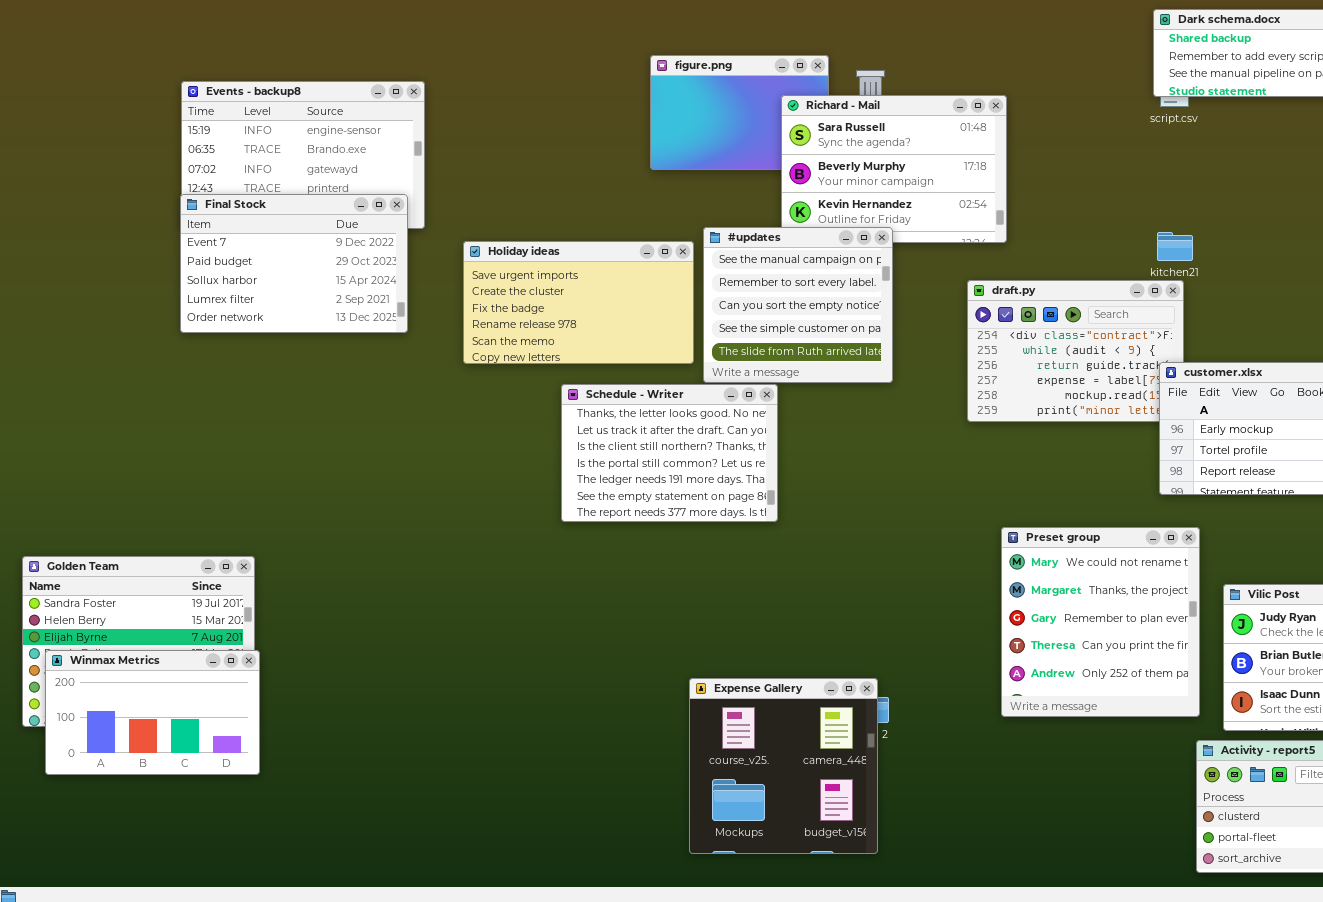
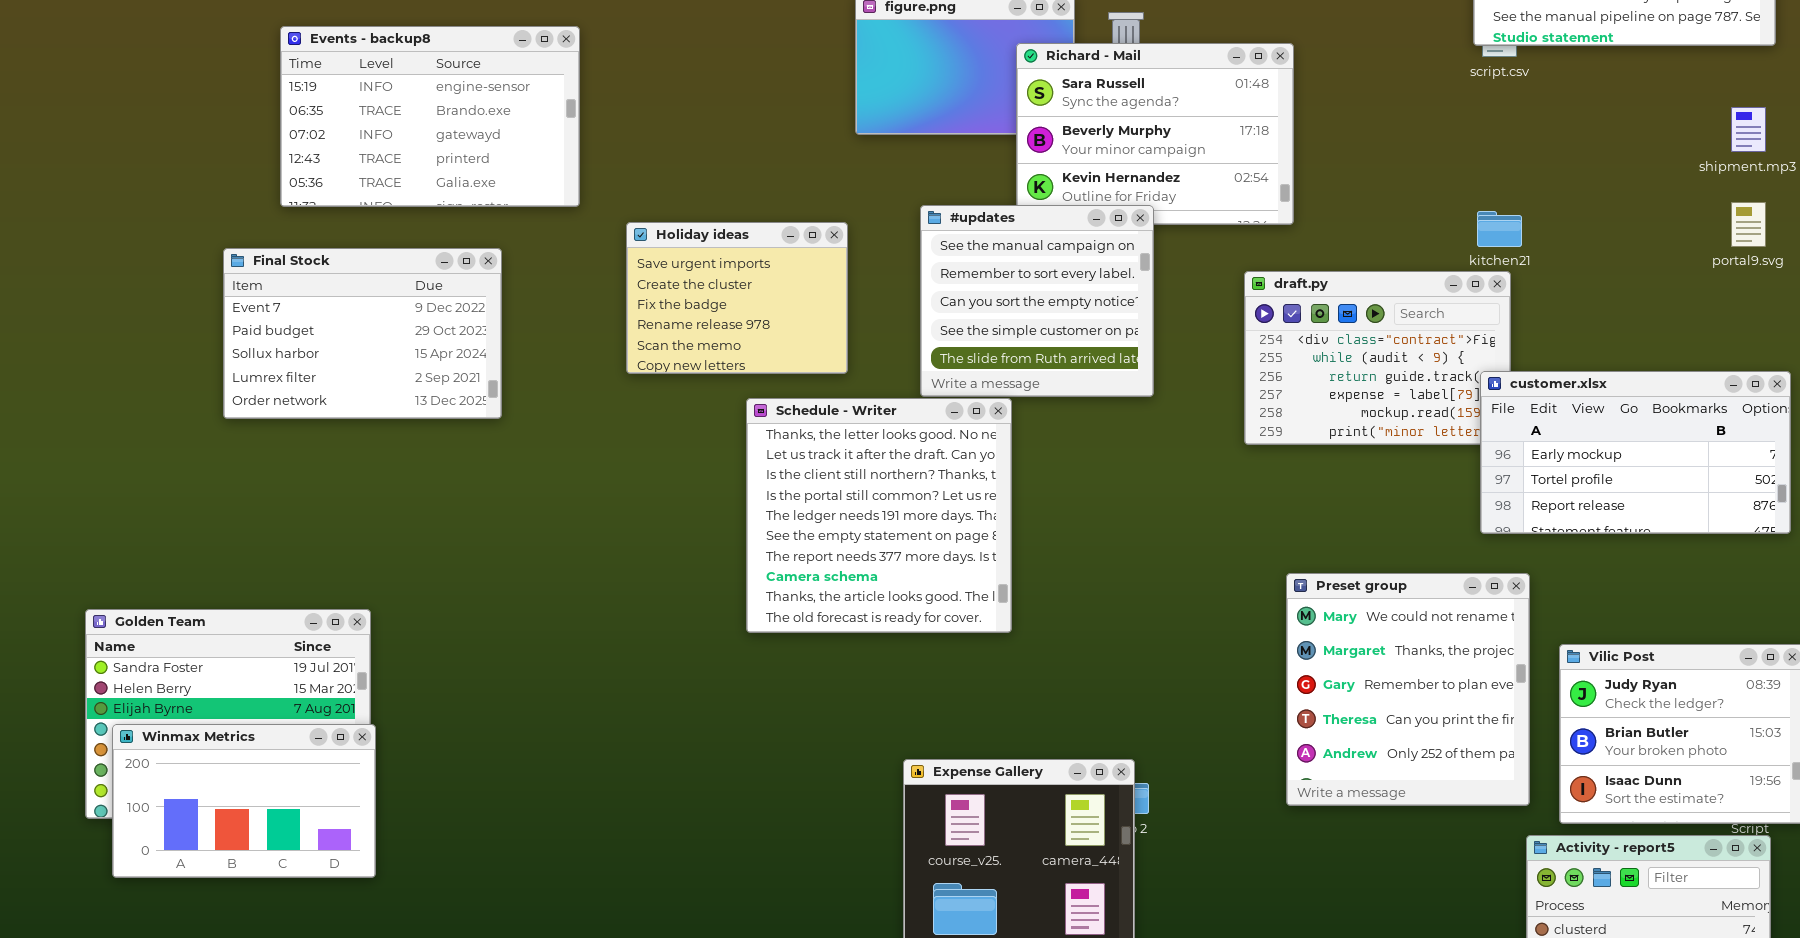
Final Stock: [180,194,408,333] -> [223,248,502,419], moved
Holiday ideas: [463,241,694,364] -> [626,222,848,374], resized
Schedule - Writer: [561,384,778,522] -> [746,398,1012,633], resized

